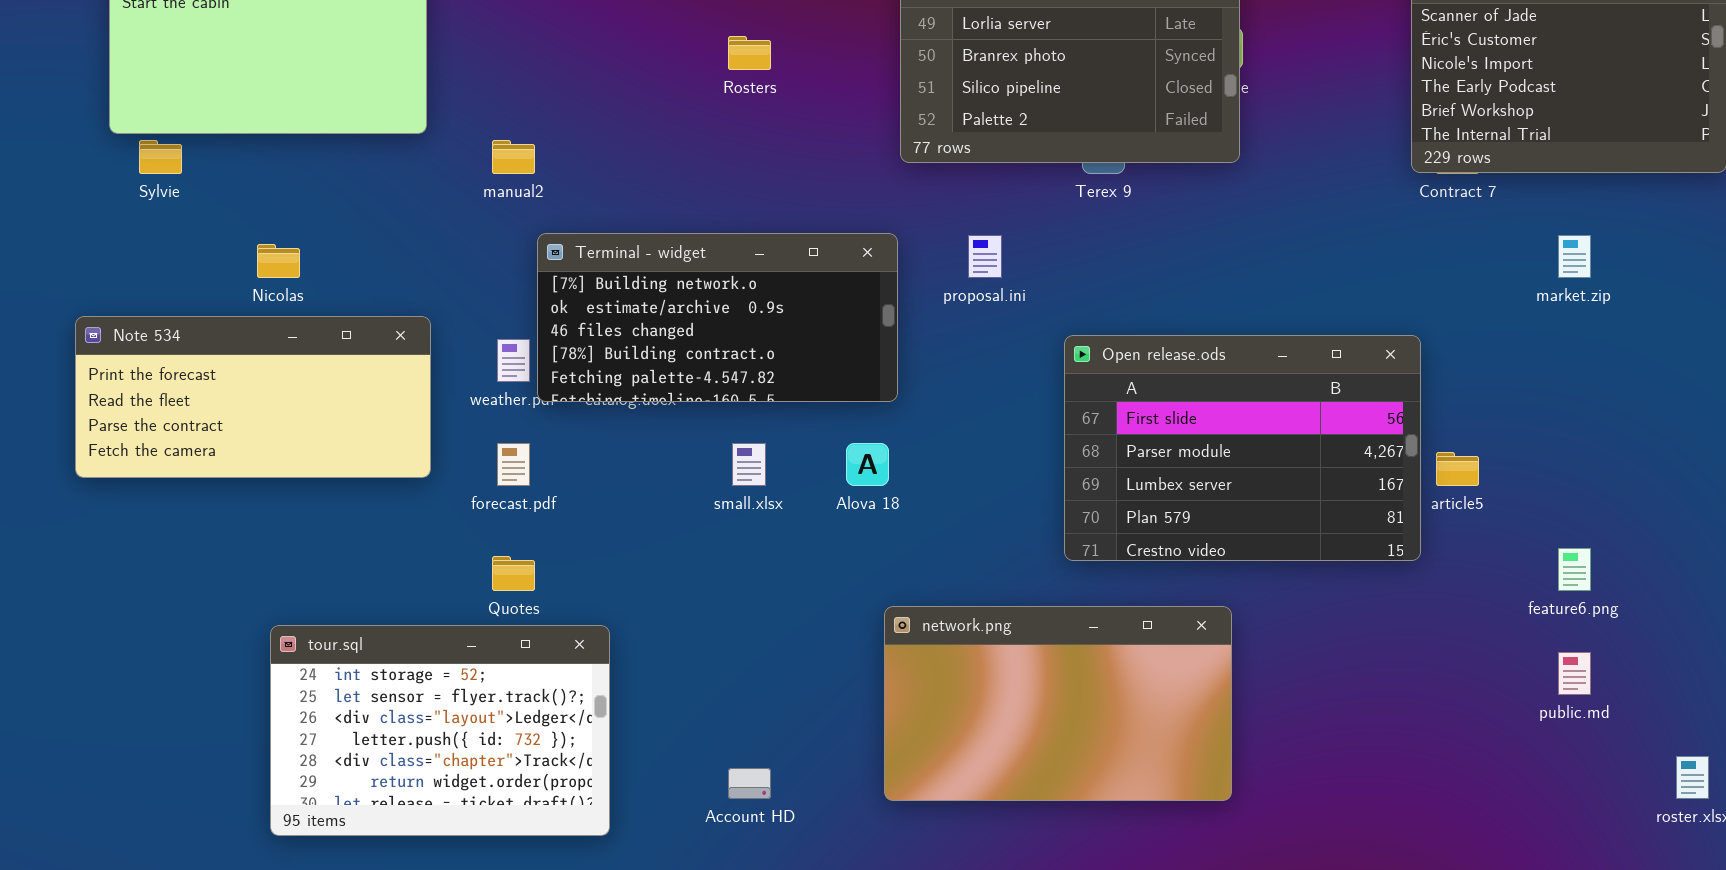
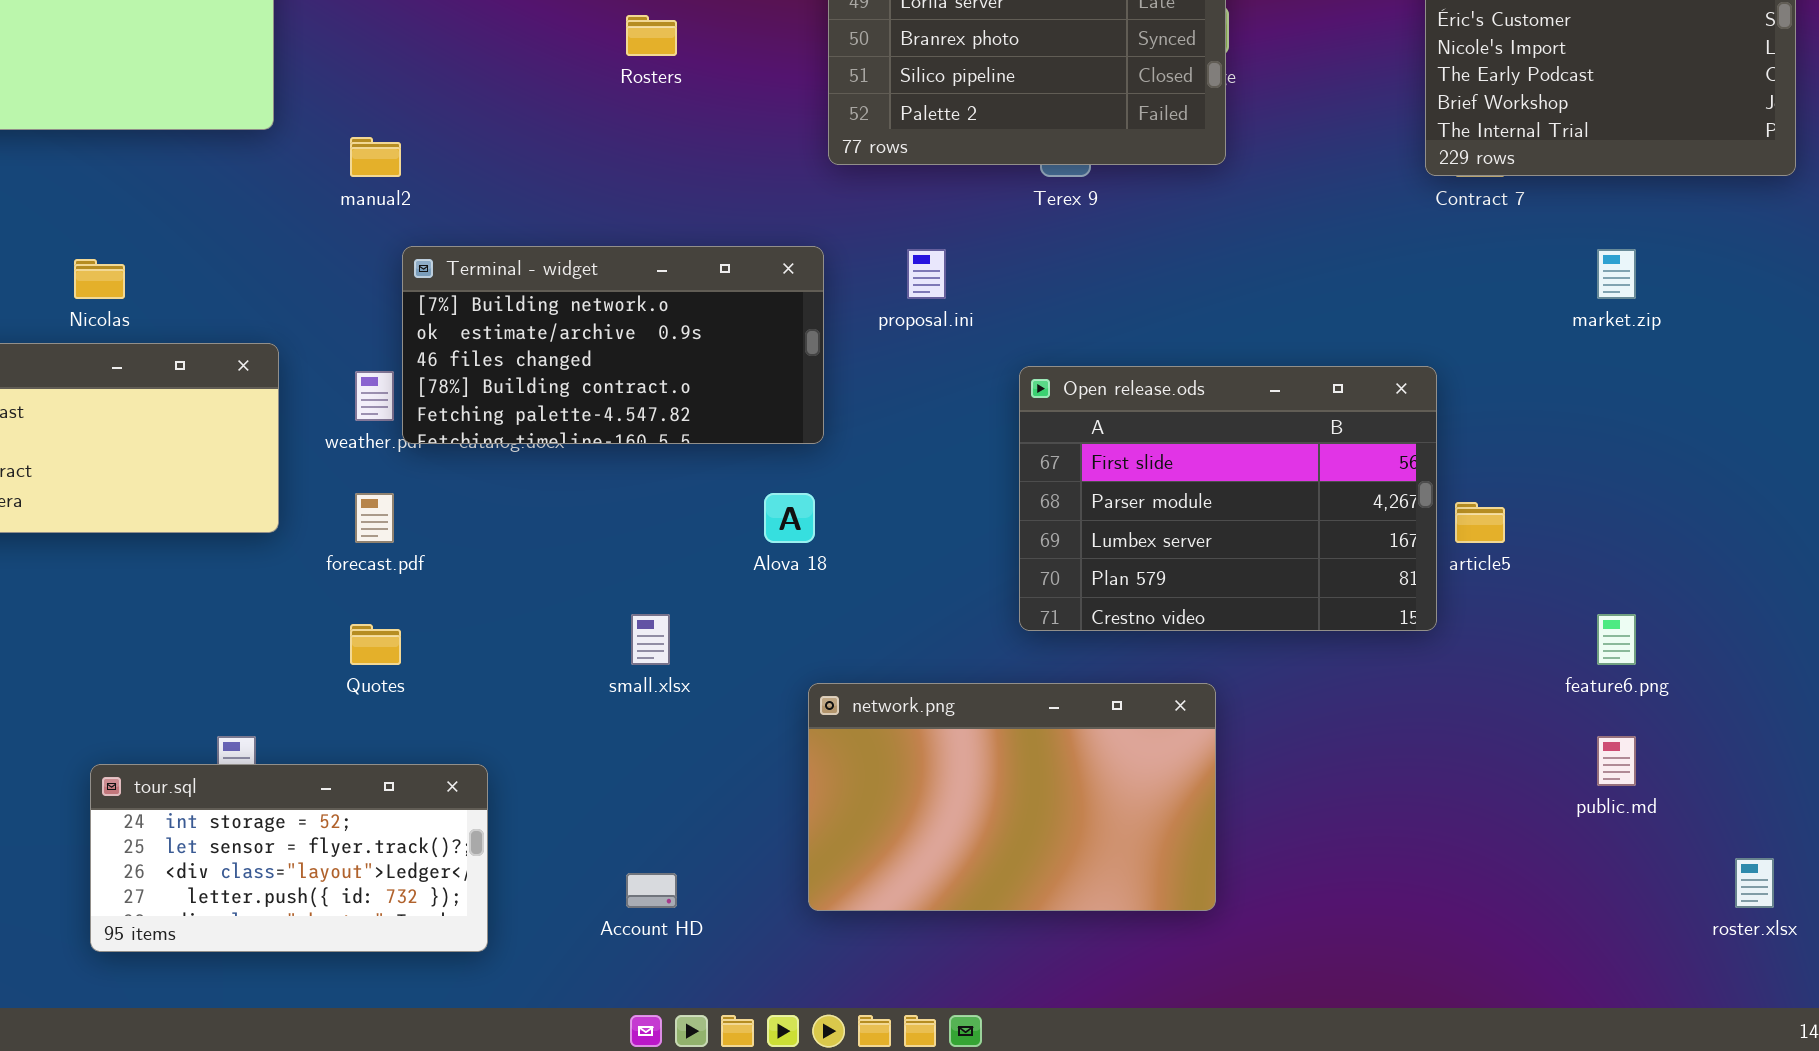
small.xlsx: [732,443,766,486] -> [631,614,670,665], moved
tour.sql: [270,625,610,836] -> [90,764,488,952], resized

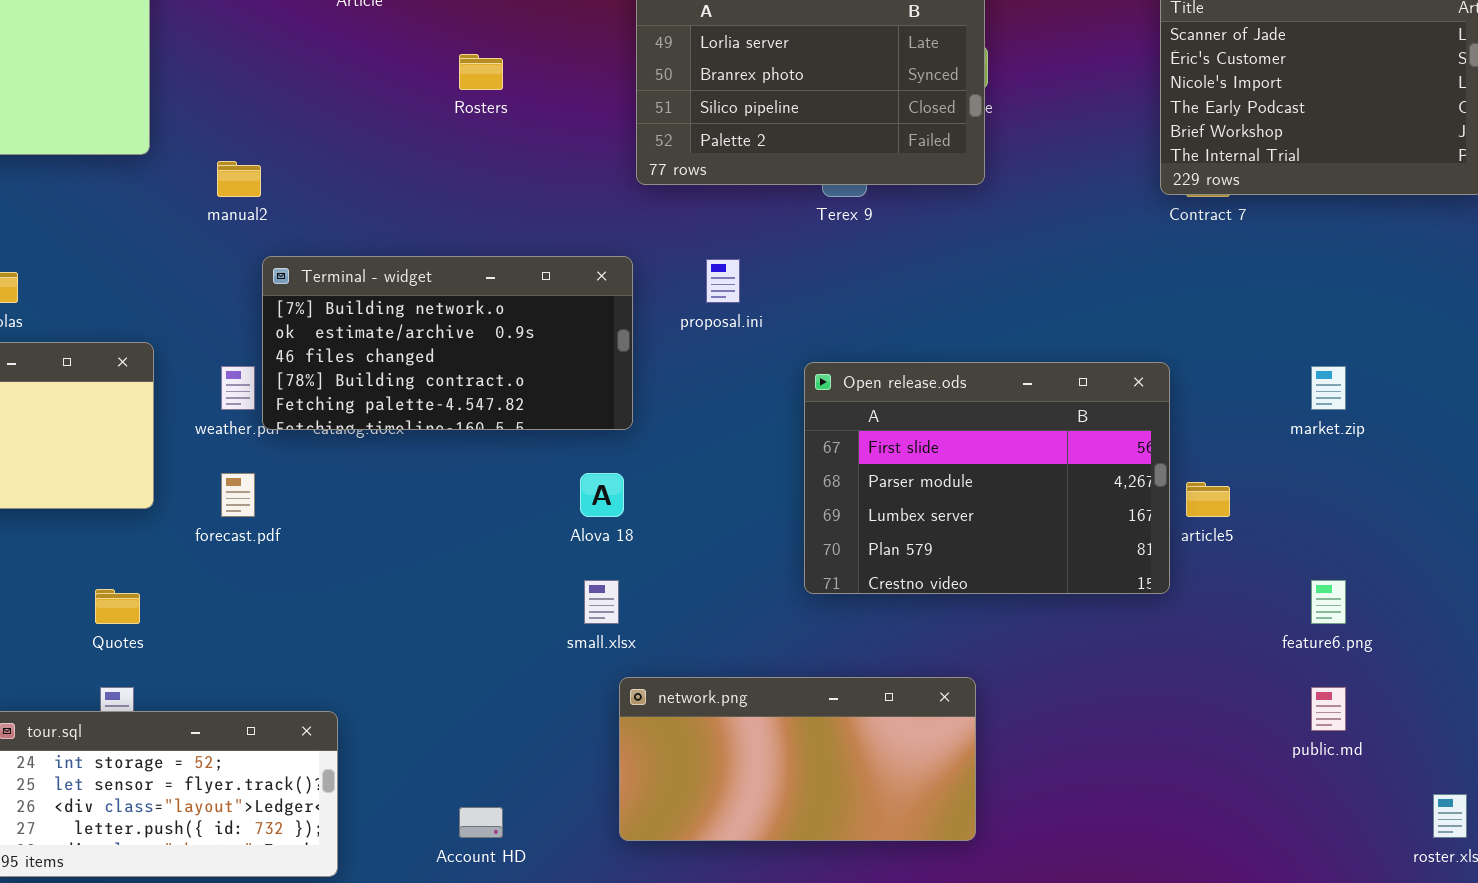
market.zip: [1597,249,1636,299] -> [1311,366,1346,410], moved
small.xlsx: [631,614,670,665] -> [584,580,619,624], moved
Quotes: [350,624,401,665] -> [95,589,140,624], moved
network.png: [808,683,1216,911] -> [619,677,976,841], resized

